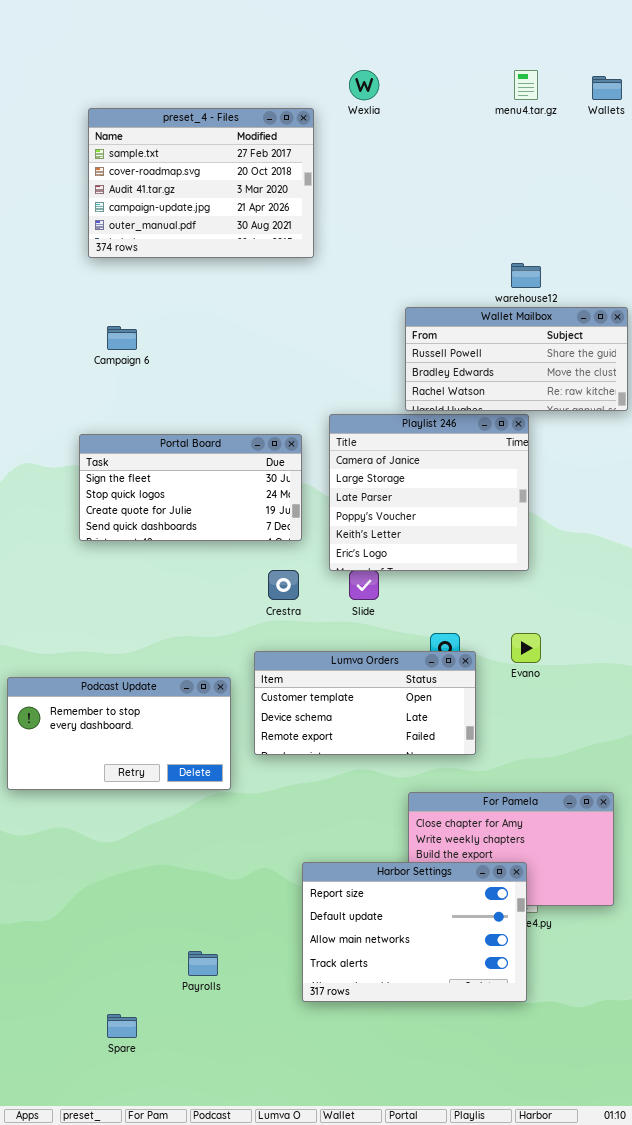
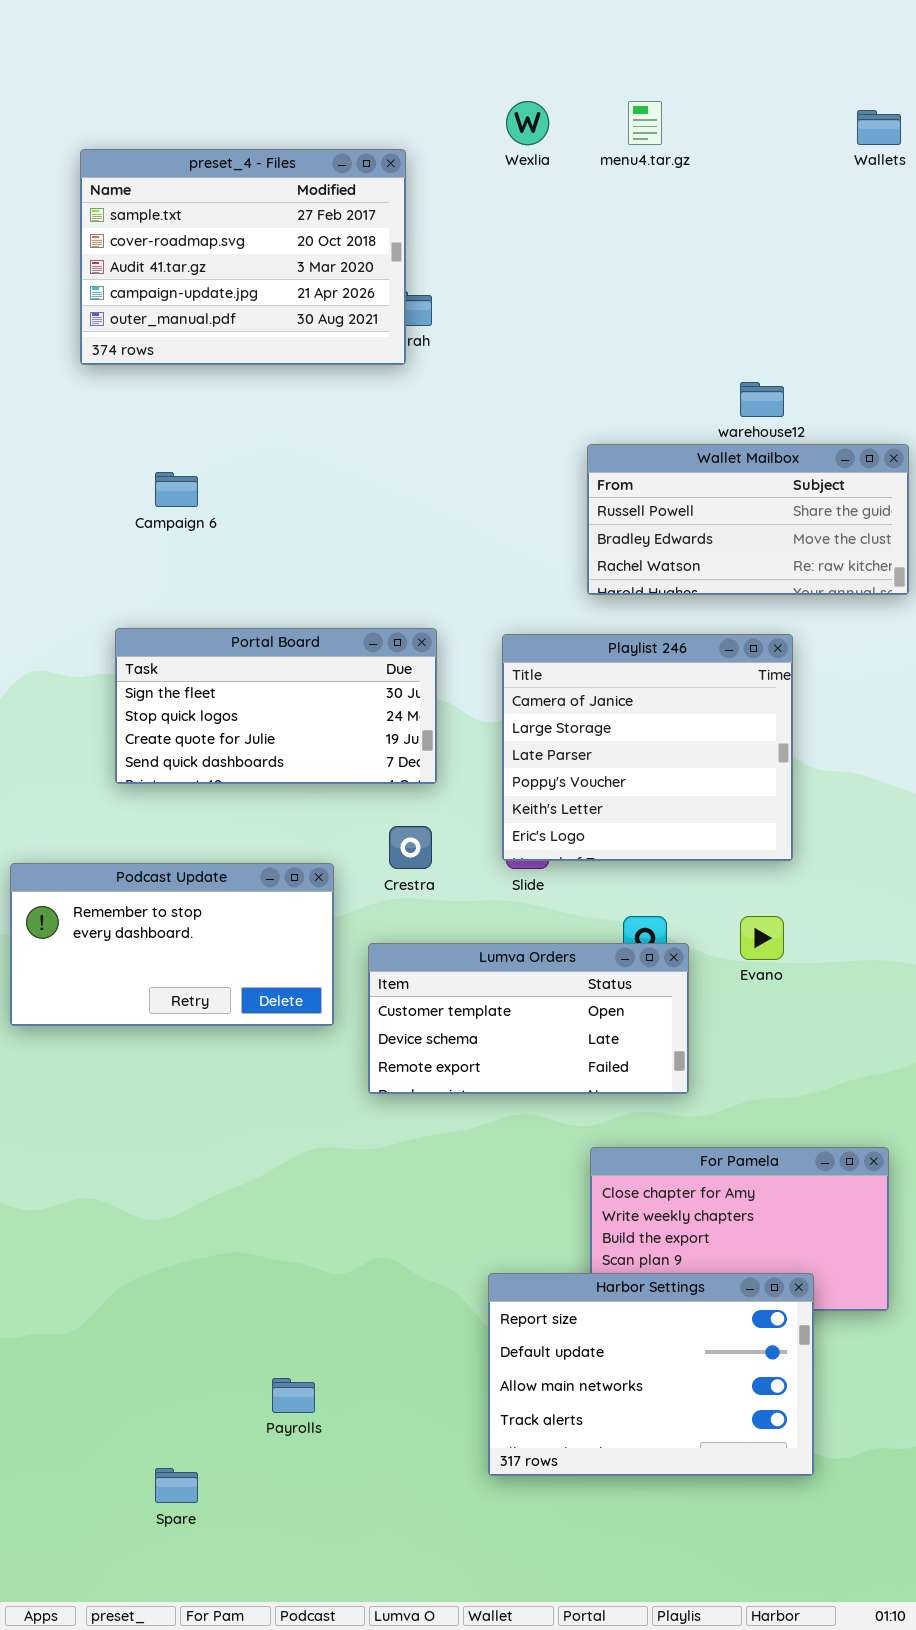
menu4.tar.gz: [514,70,538,100] -> [628,101,662,145], moved
preset_4 - Files: [88,108,314,258] -> [80,149,406,365], moved
Playlist 246: [329,414,529,571] -> [502,634,793,861], moved
Podcast Update: [7,677,231,790] -> [10,863,334,1026], moved
Harbor Settings: [302,862,527,1002] -> [488,1273,814,1476], moved

